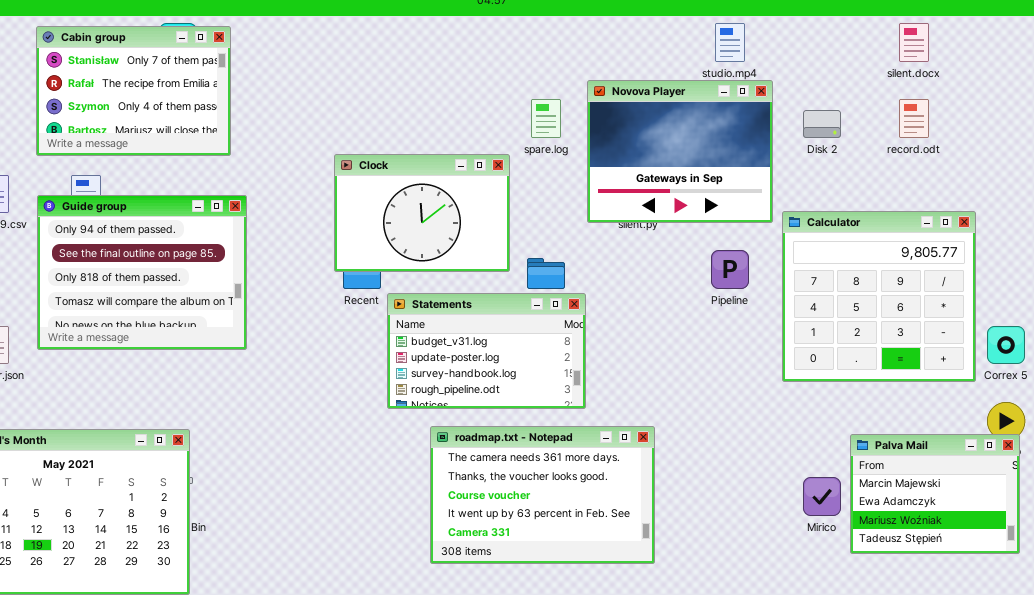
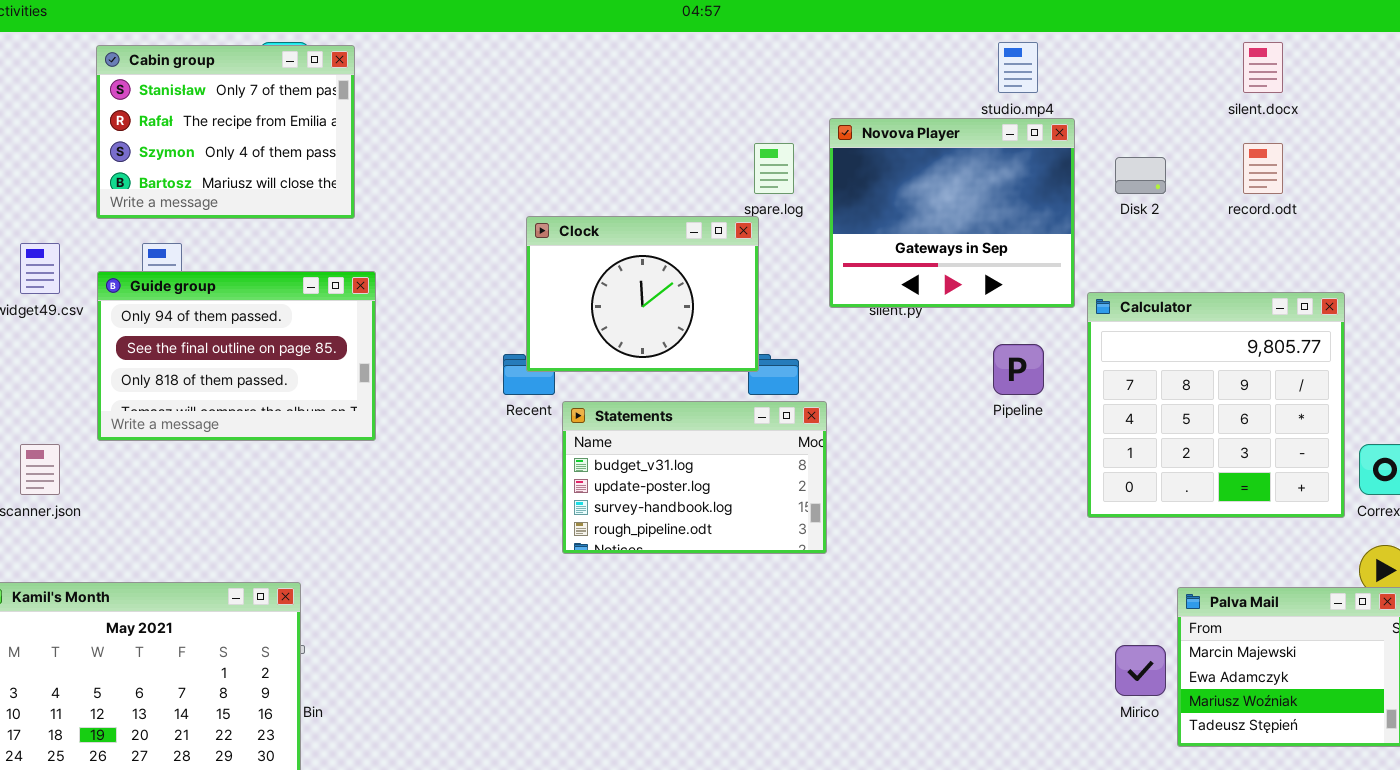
Clock: [334,154,510,272] -> [526,216,759,372], moved
Guide group: [37,195,247,350] -> [97,271,376,441], resized
roadmap.txt - Notepad: [430,426,655,564] -> none, closed

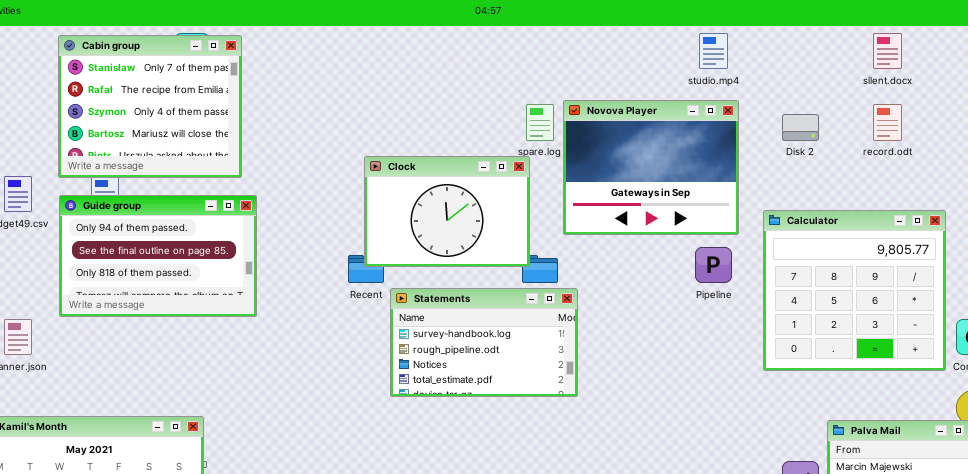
Cabin group: [96,45,355,219] -> [58,35,242,178], resized
Novova Player: [829,118,1075,308] -> [563,100,739,235], moved
Statements: [562,401,827,554] -> [390,288,578,397], scrolled down 2 rows

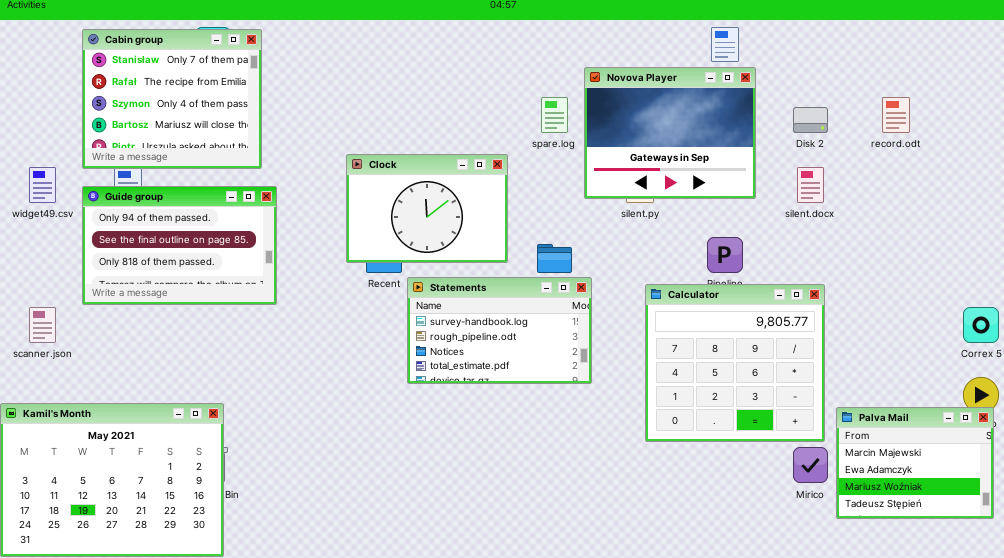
silent.docx: [873,33,902,69] -> [797,167,824,203], moved
Novova Player: [563,100,739,235] -> [584,67,756,199], moved
Clock: [364,156,530,267] -> [346,154,508,263], moved
Calculator: [763,210,946,371] -> [645,284,825,442], moved

